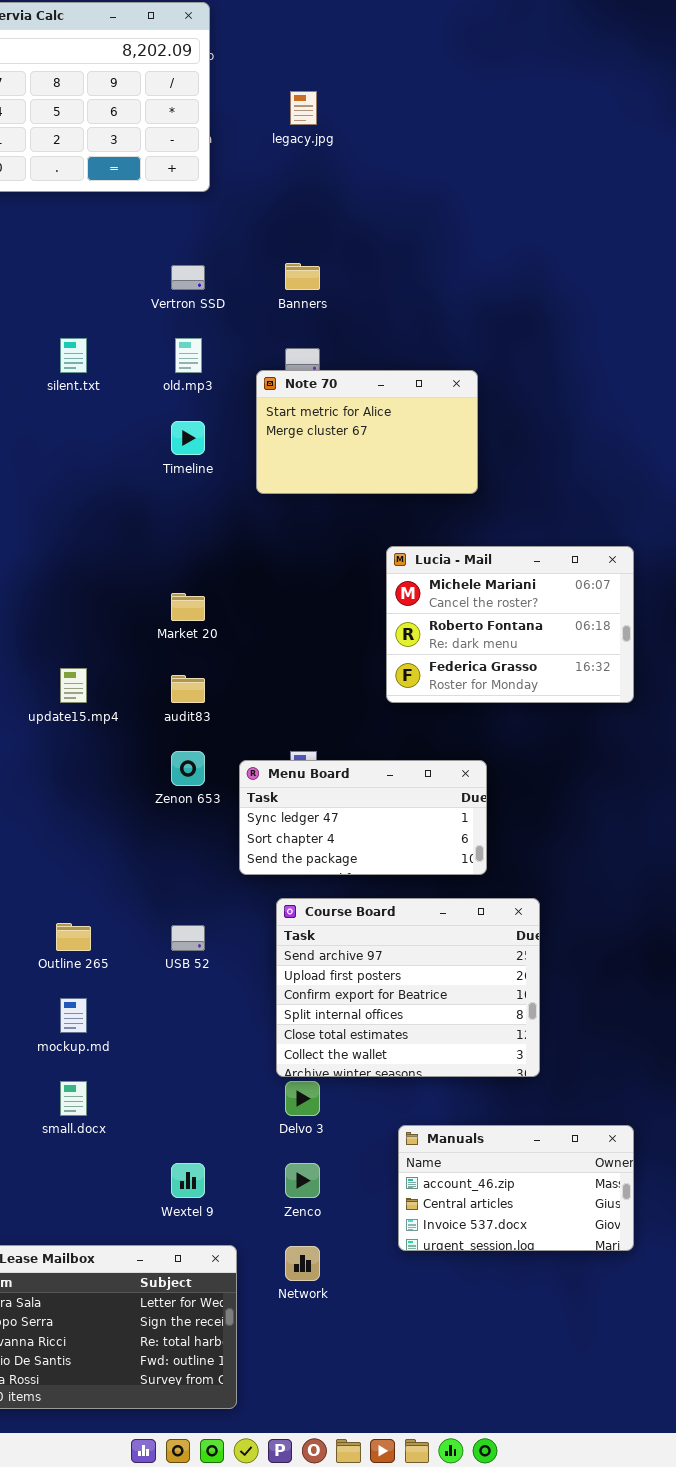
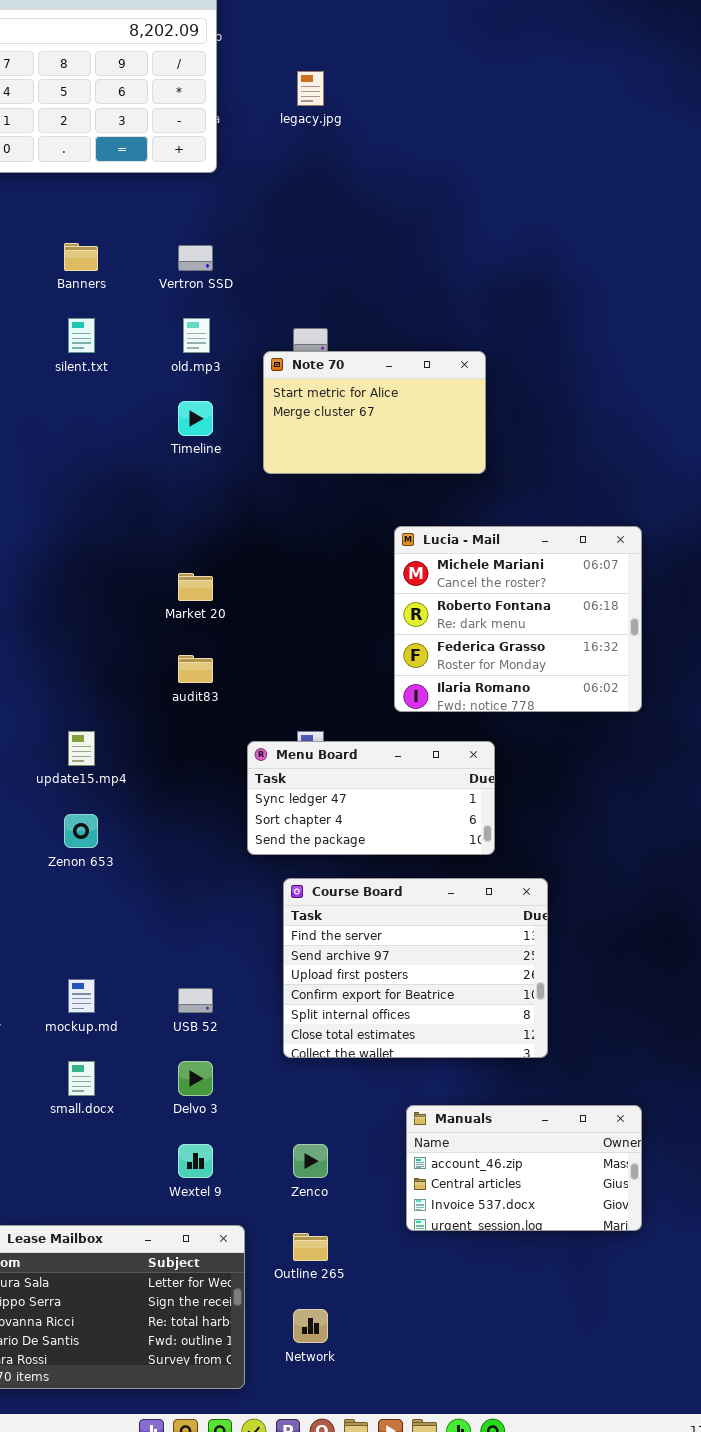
Banners: [285,263,320,290] -> [64,243,98,271], moved
Lucia - Mail: [386,546,634,703] -> [394,526,642,712], resized
update15.mp4: [60,668,87,703] -> [68,731,95,766], moved
Zenon 653: [171,751,205,786] -> [64,814,98,848], moved
Course Board: [276,898,540,1077] -> [283,878,548,1058], scrolled up 1 row
Outline 265: [56,923,91,951] -> [293,1233,328,1261], moved
USB 52: [171,925,205,951] -> [178,988,213,1013], moved
Delvo 3: [285,1081,320,1116] -> [178,1061,213,1096], moved
Network: [285,1246,320,1281] -> [293,1309,328,1343], moved

